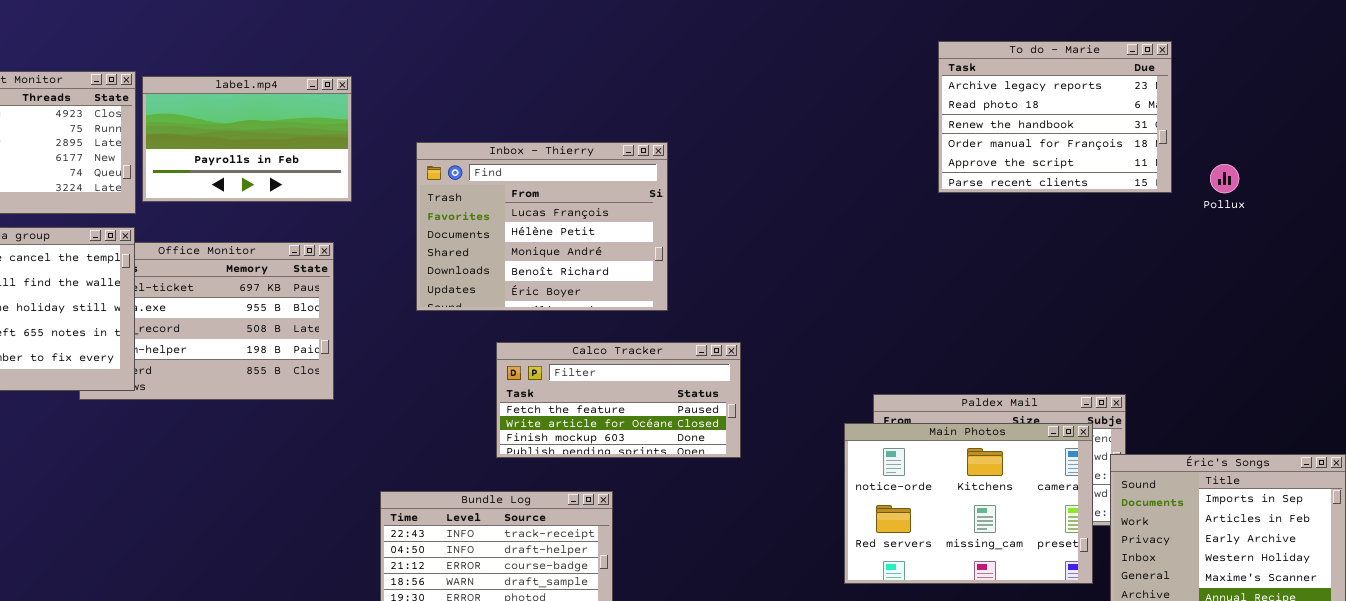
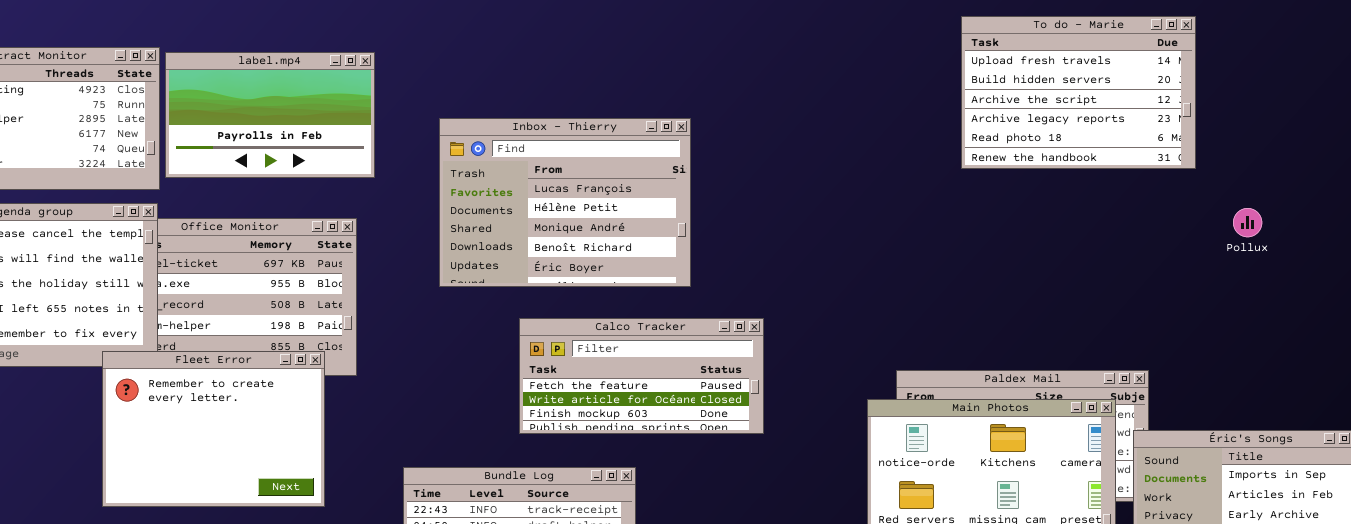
To do - Marie: [938,41,1172,193] -> [961,16,1196,169], scrolled up 3 rows
Pollux: [1210,164,1239,193] -> [1233,208,1262,237], moved
Fleet Error: none -> [102,351,325,507], opened

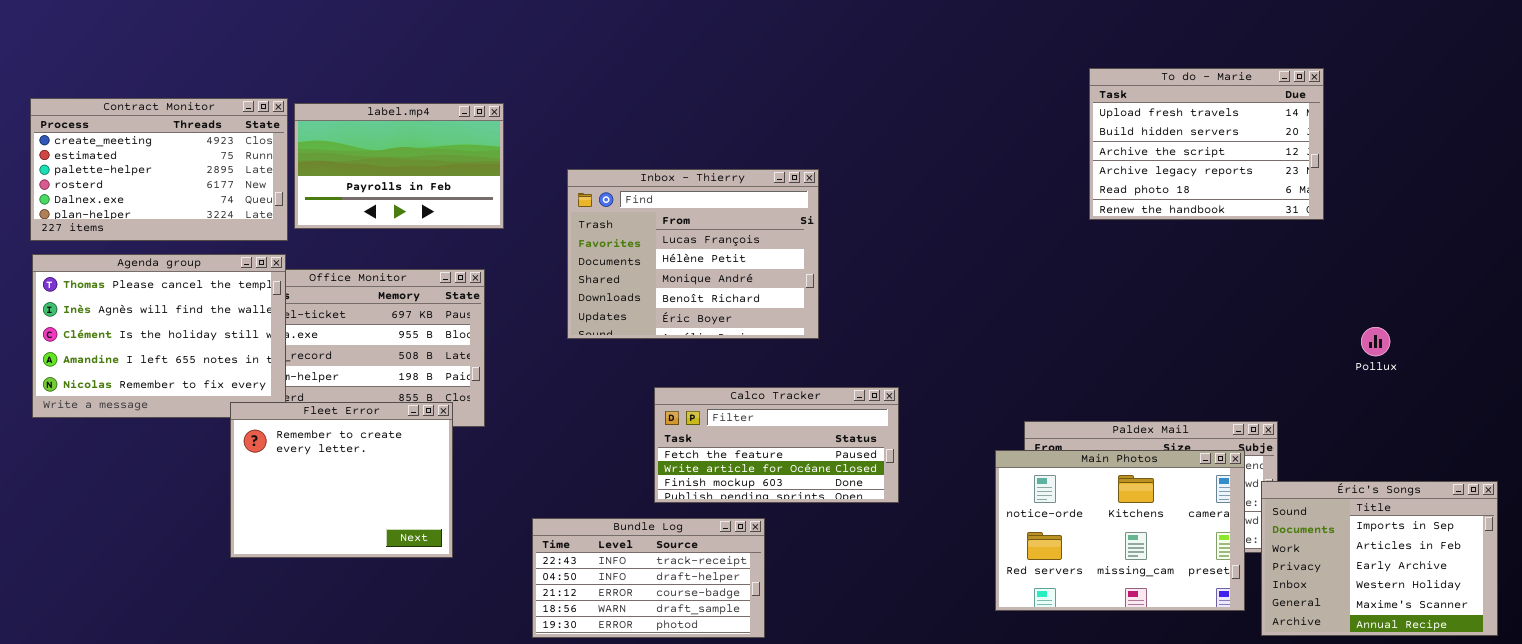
Pollux: [1233,208,1262,237] -> [1361,327,1390,356], moved
Calco Tracker: [519,318,764,434] -> [654,387,899,503], moved

